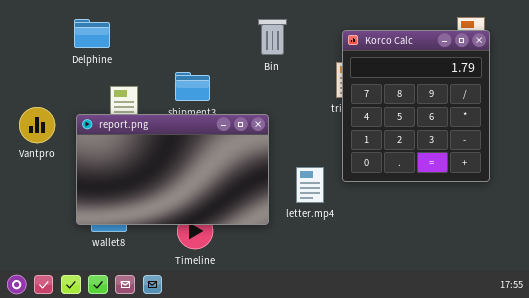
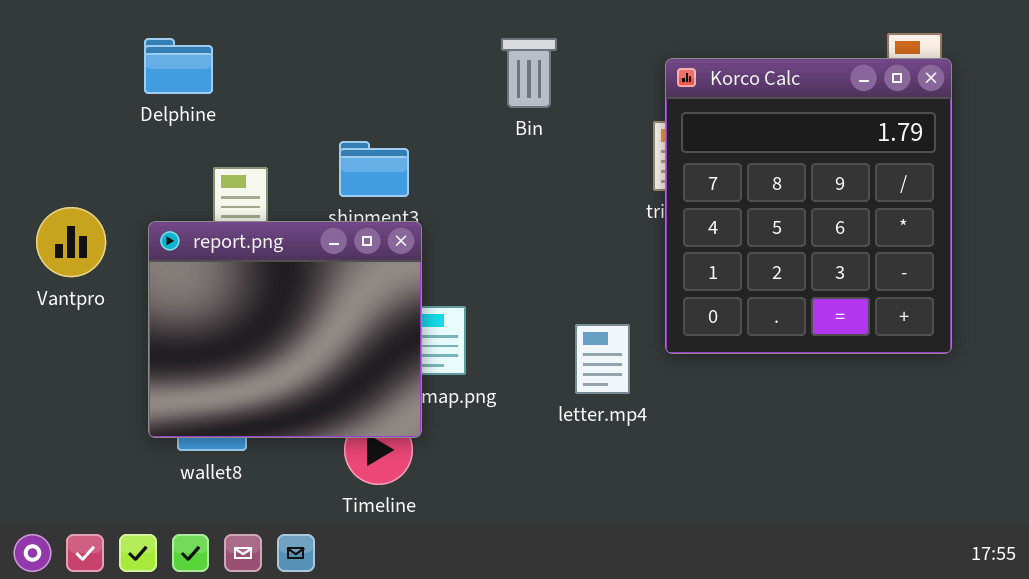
report.png: [76,114,269,225] -> [148,221,422,438], resized

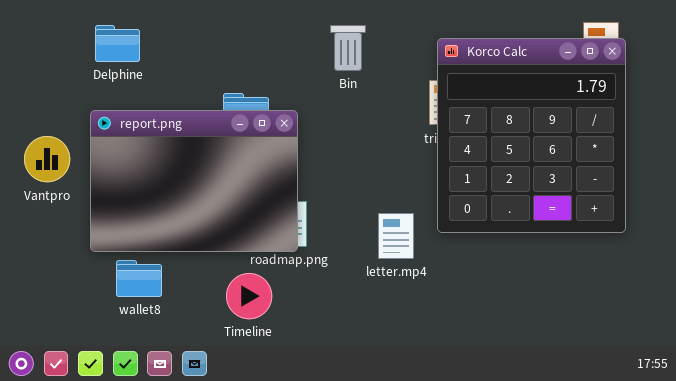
report.png: [148,221,422,438] -> [90,110,298,252], moved, resized

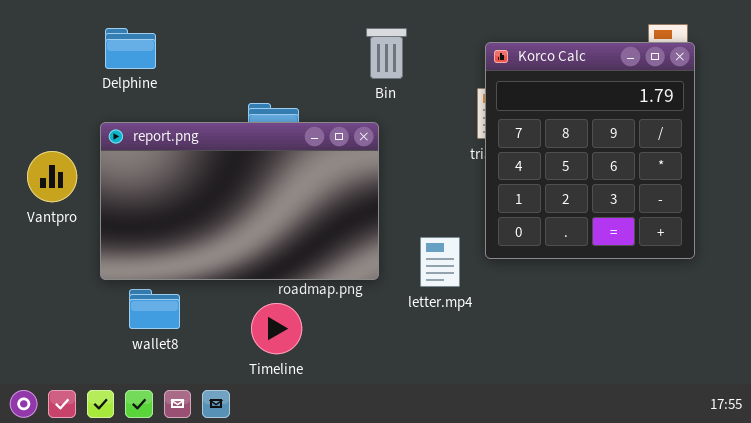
report.png: [90,110,298,252] -> [100,122,379,280], resized

